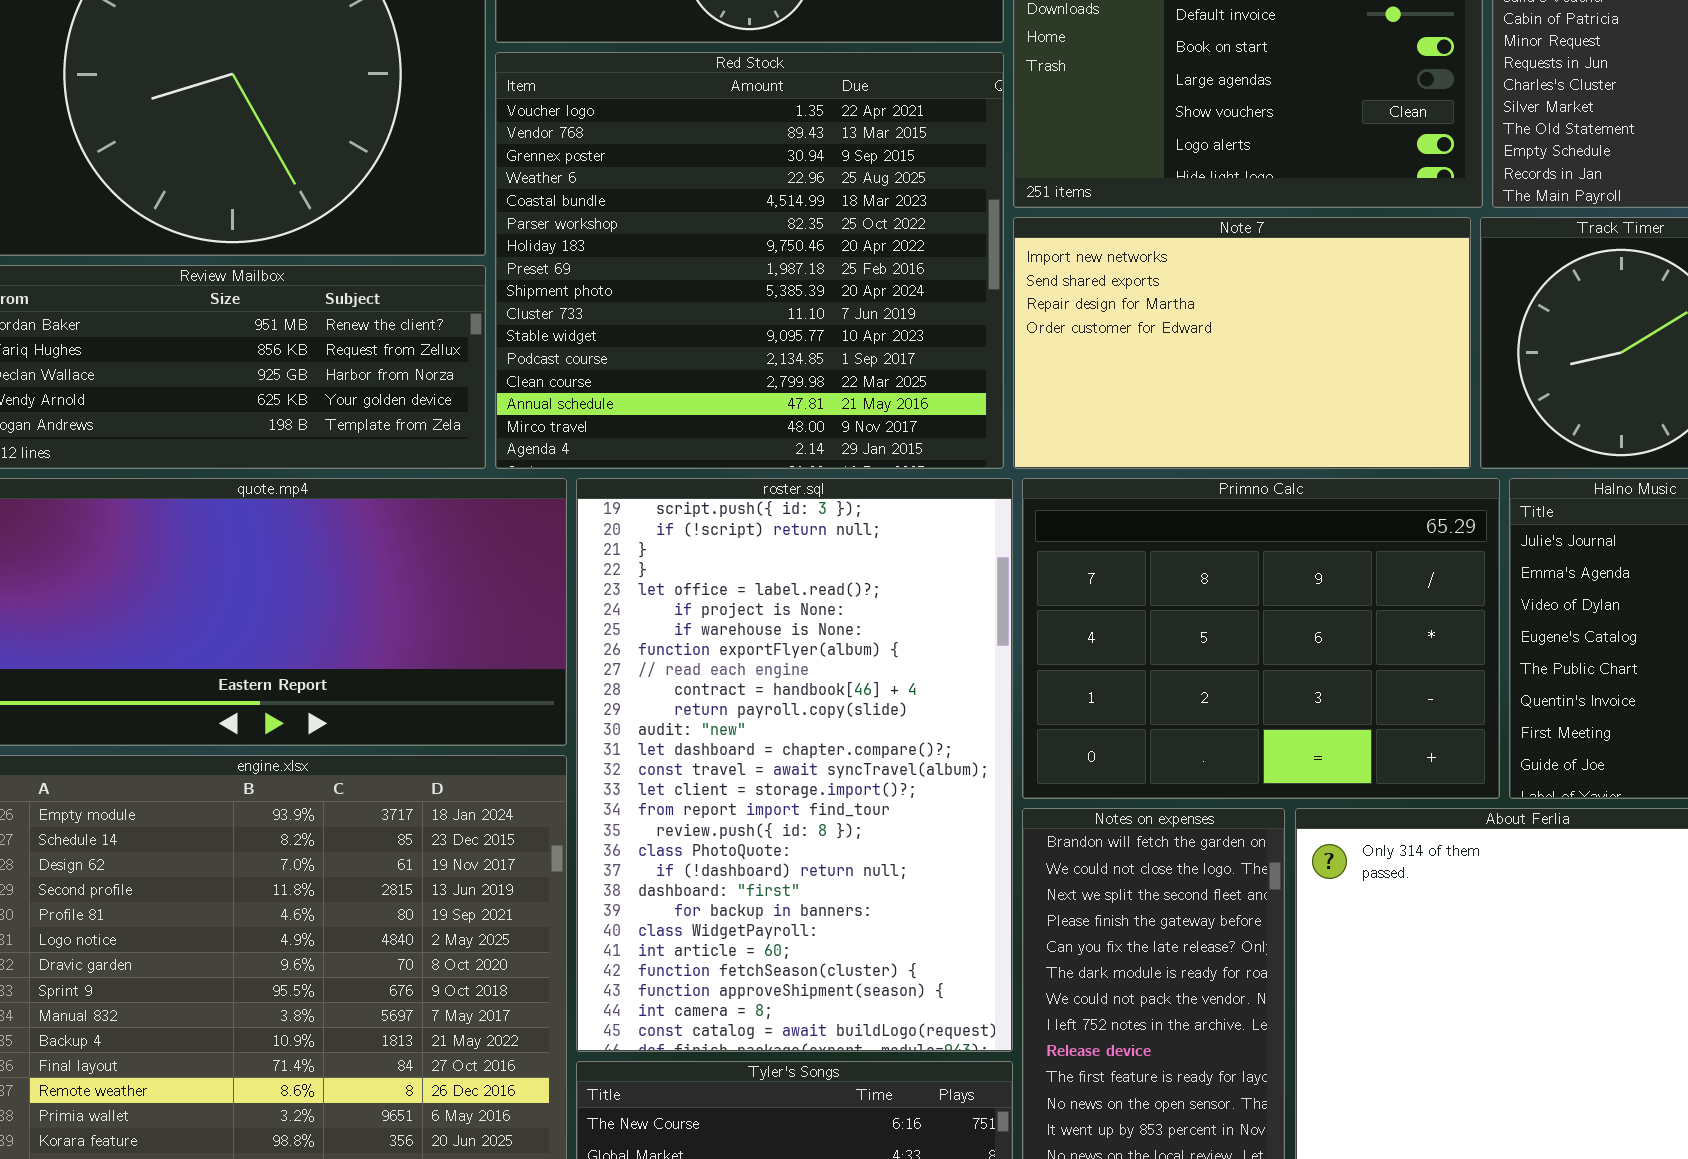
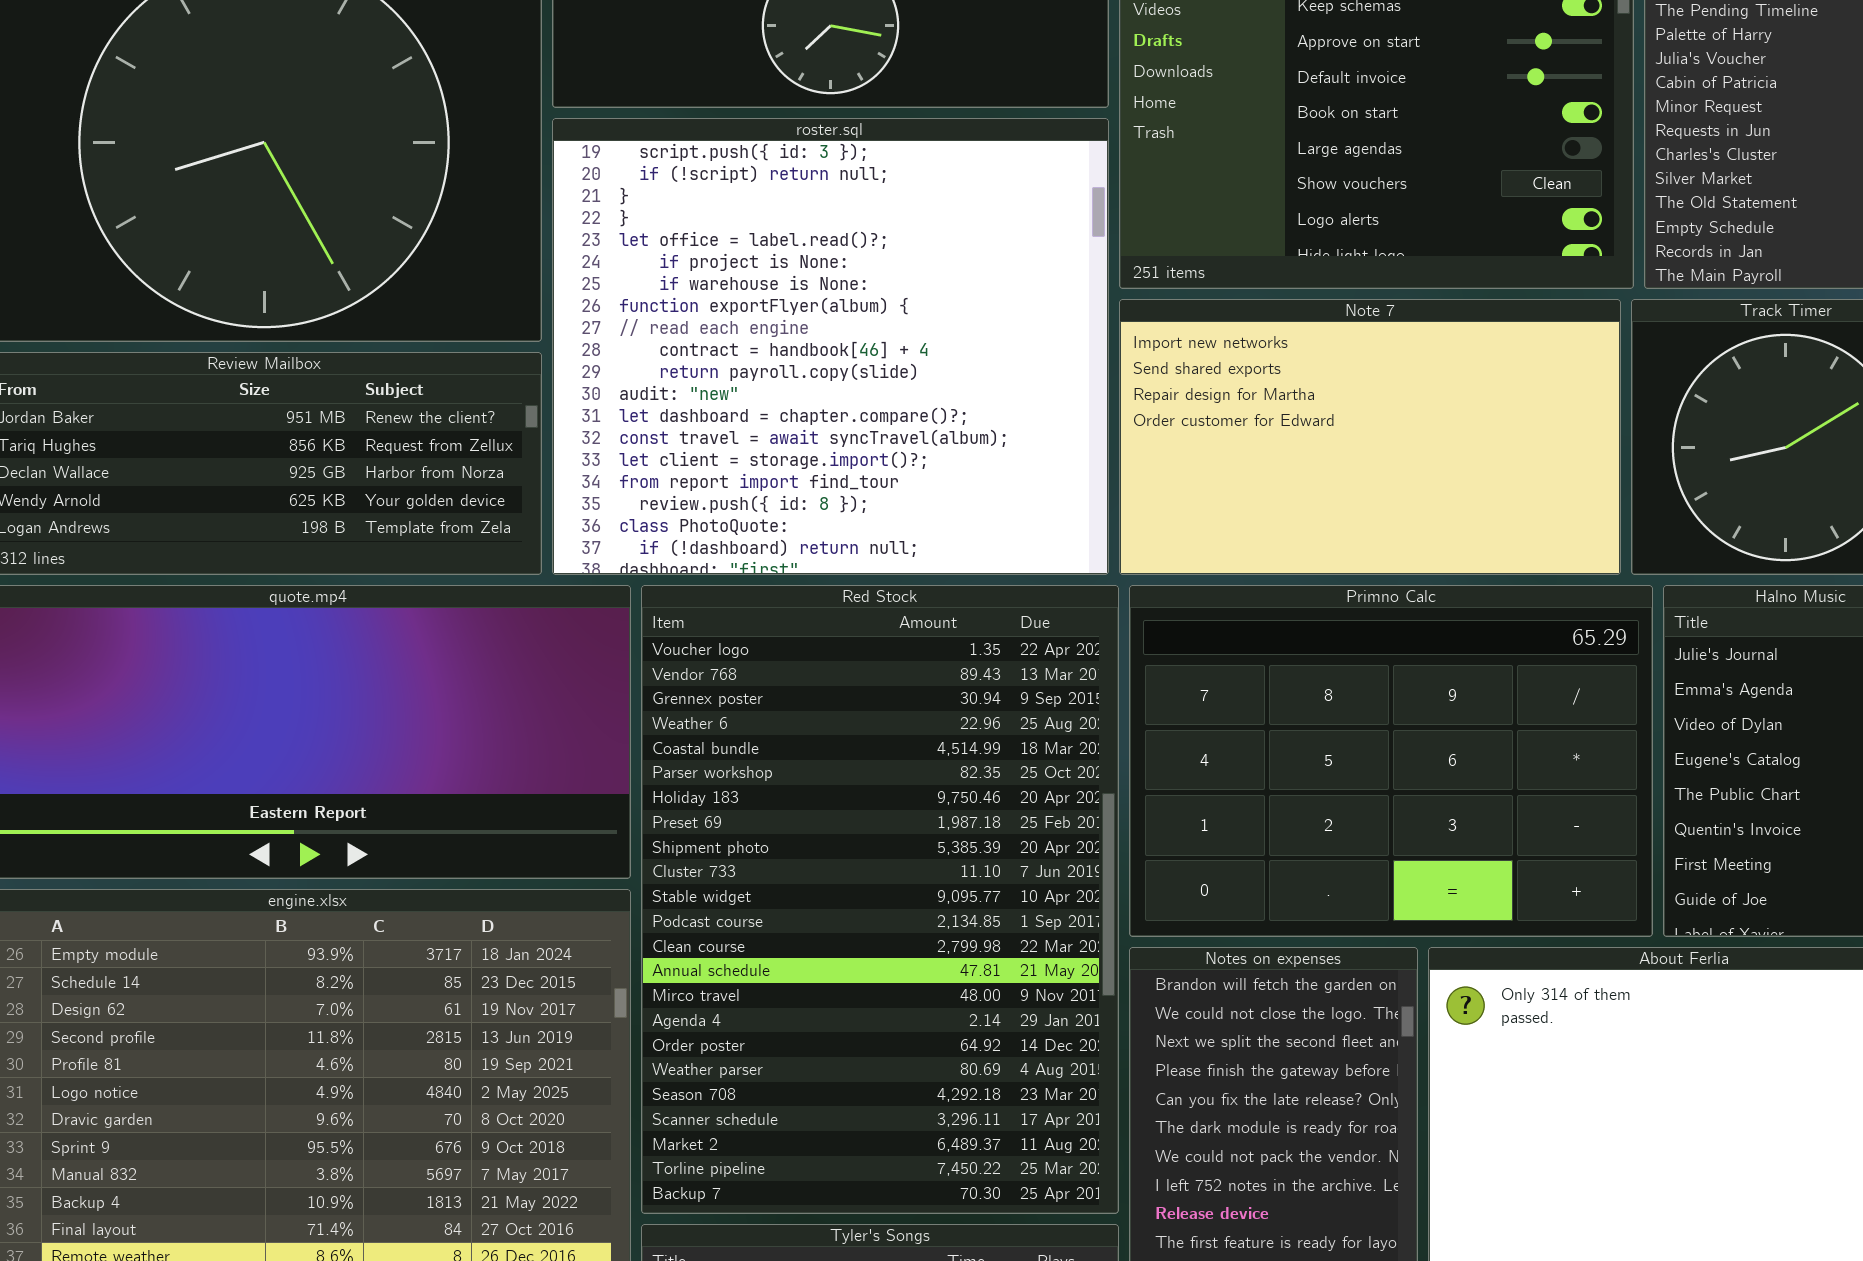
Red Stock: [495,52,1004,469] -> [641,585,1119,1214], moved, resized
roster.sql: [576,478,1013,1052] -> [552,118,1109,575], moved, resized

